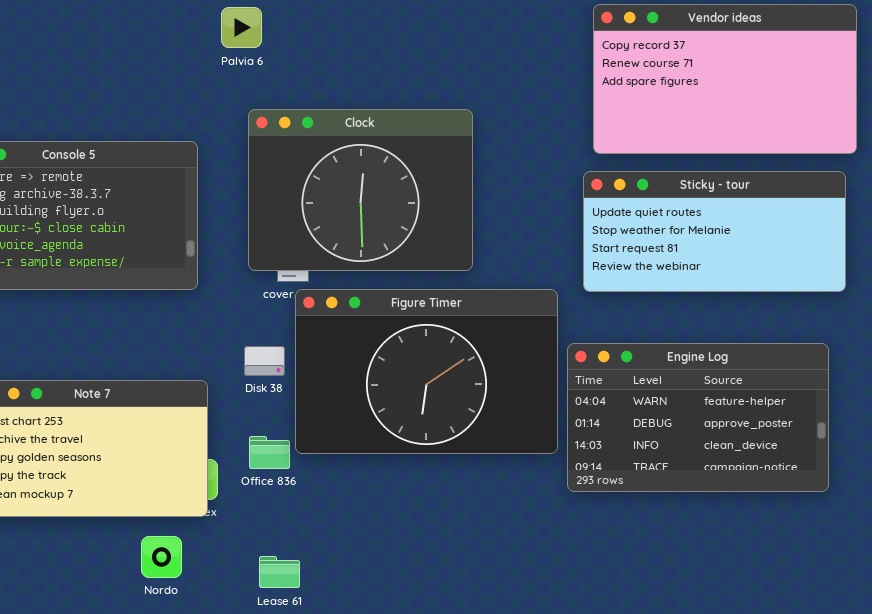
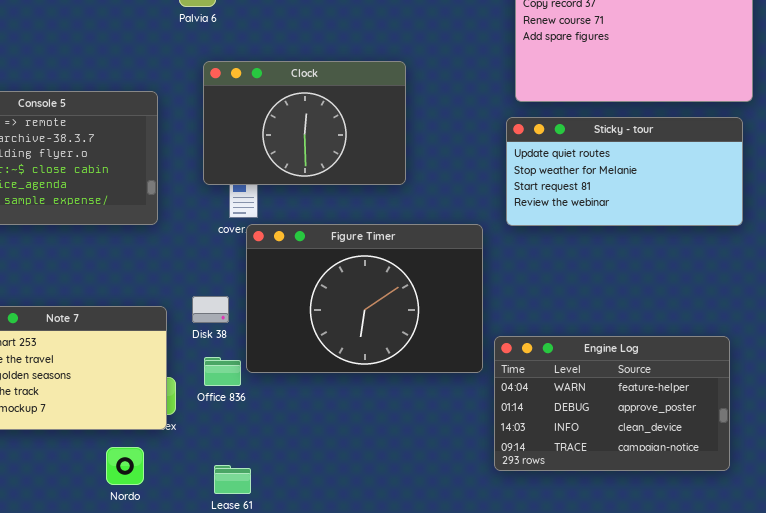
Clock: [248,109,473,271] -> [203,61,406,185], resized
Engine Log: [567,343,829,492] -> [494,336,730,471], moved
Disk 38: [244,346,285,376] -> [192,296,229,323], moved

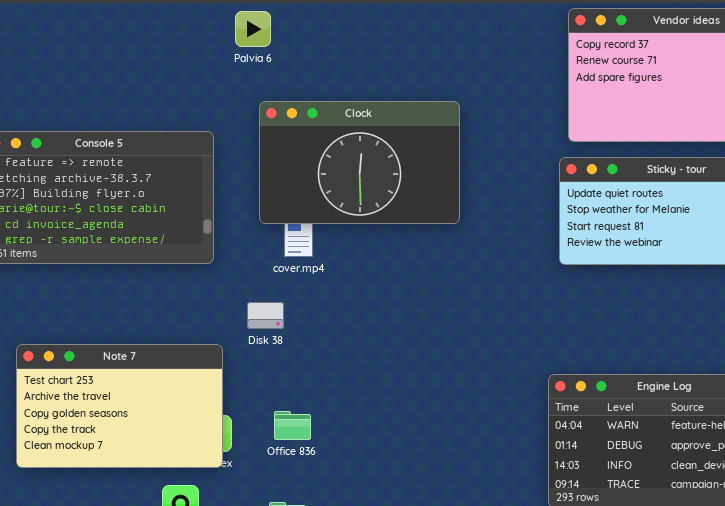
Figure Timer: [246,224,483,373] -> none, closed
Disk 38: [192,296,229,323] -> [247,302,284,329], moved
Office 836: [204,357,241,386] -> [274,411,311,440], moved

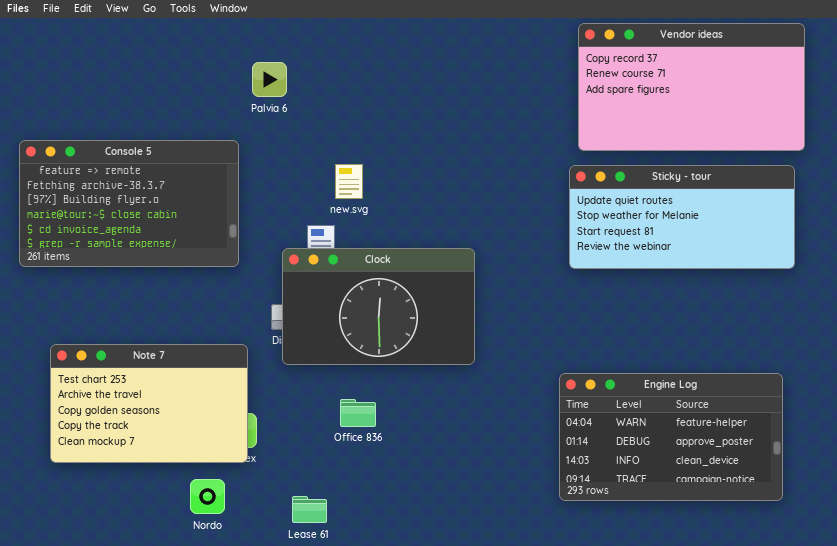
Palvia 6: [235,11,271,47] -> [252,62,287,97], moved
Clock: [259,101,460,224] -> [282,248,475,365], moved
Office 836: [274,411,311,440] -> [340,399,376,427], moved

